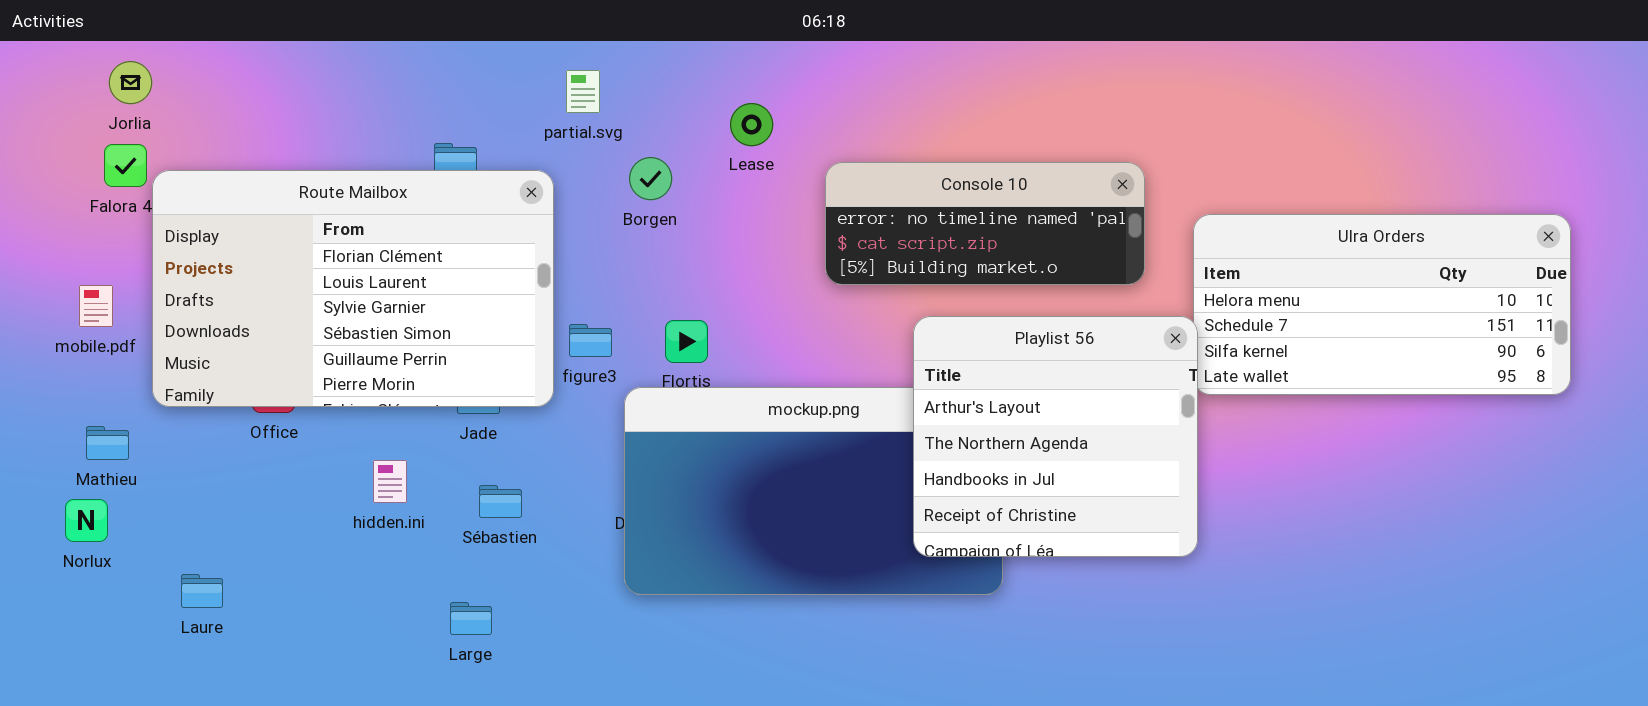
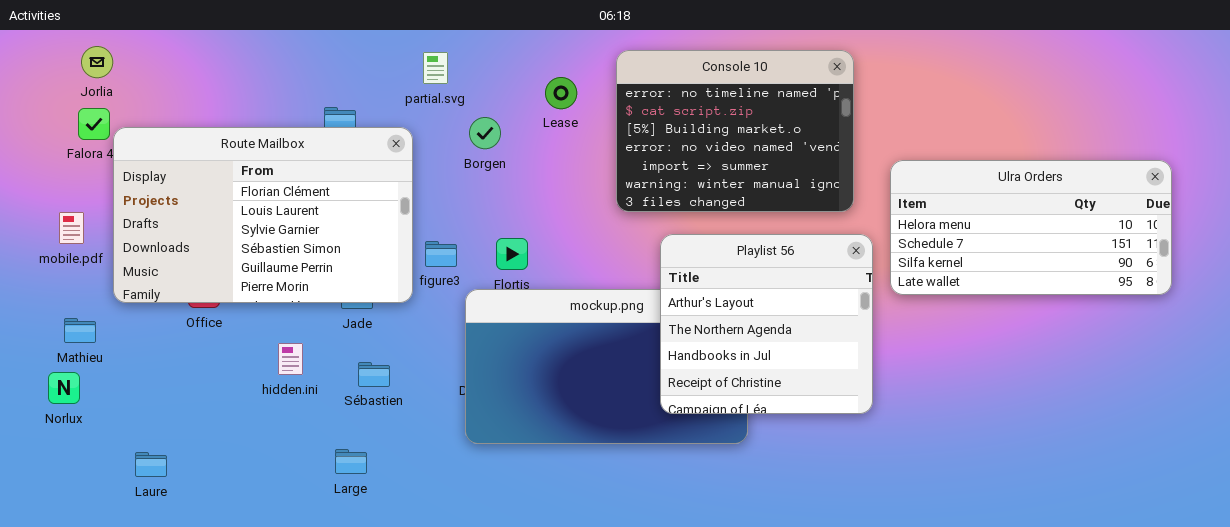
Console 10: [825,162,1145,285] -> [616,50,854,212], resized
Playlist 56: [913,316,1198,557] -> [660,234,873,414], moved
Laure: [181,574,223,608] -> [135,452,167,477], moved

